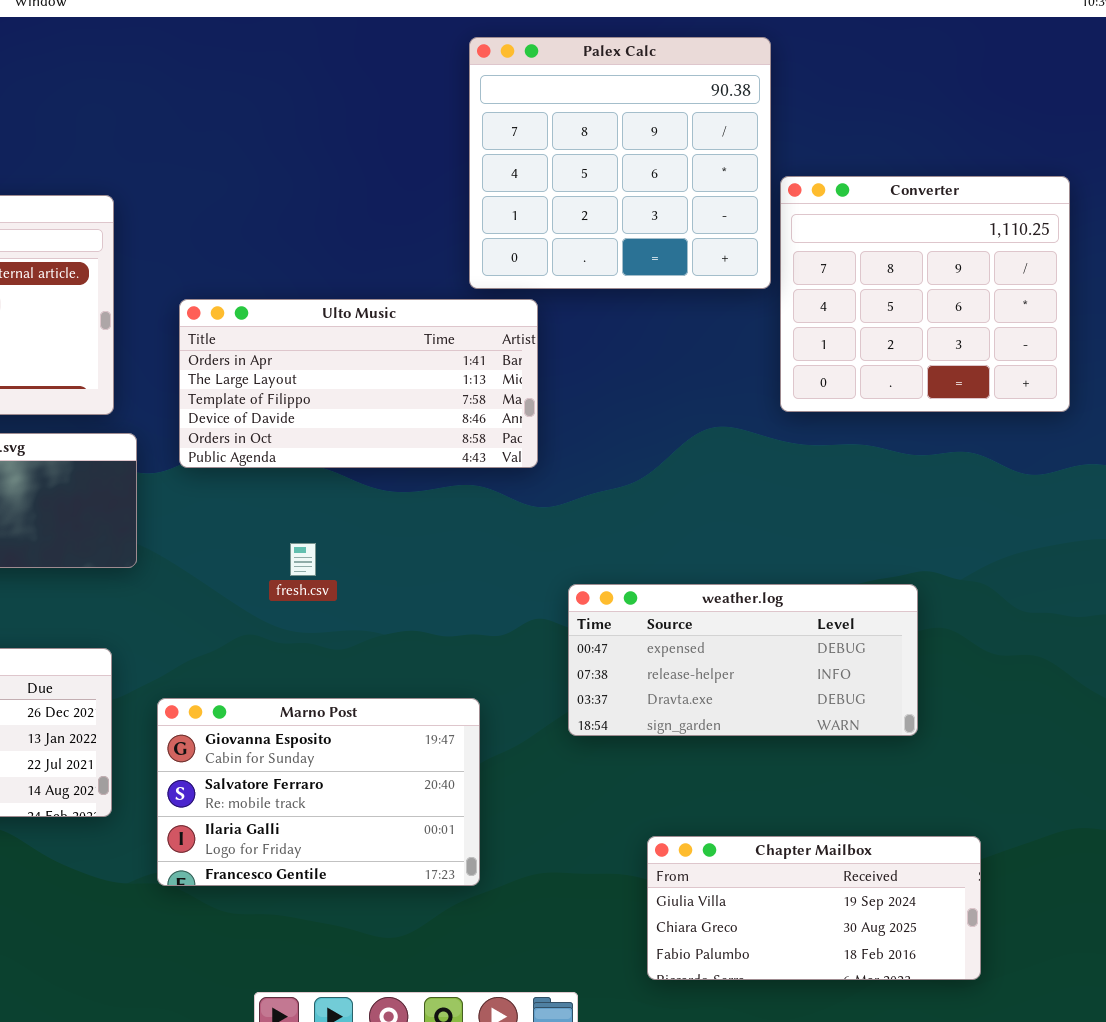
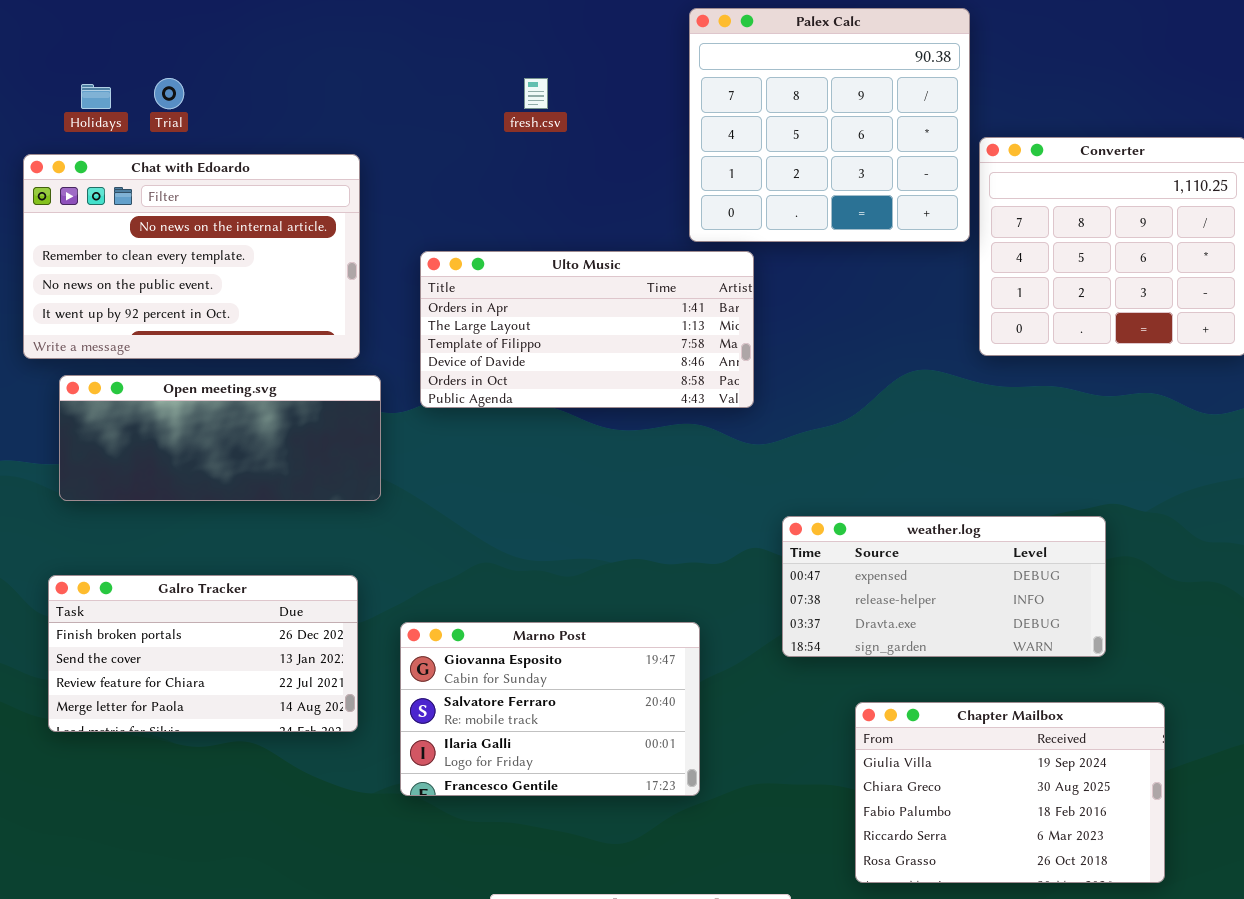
fresh.csv: [290,543,316,576] -> [524,78,548,109], moved
Chapter Mailbox: [647,836,981,980] -> [855,702,1165,883], resized

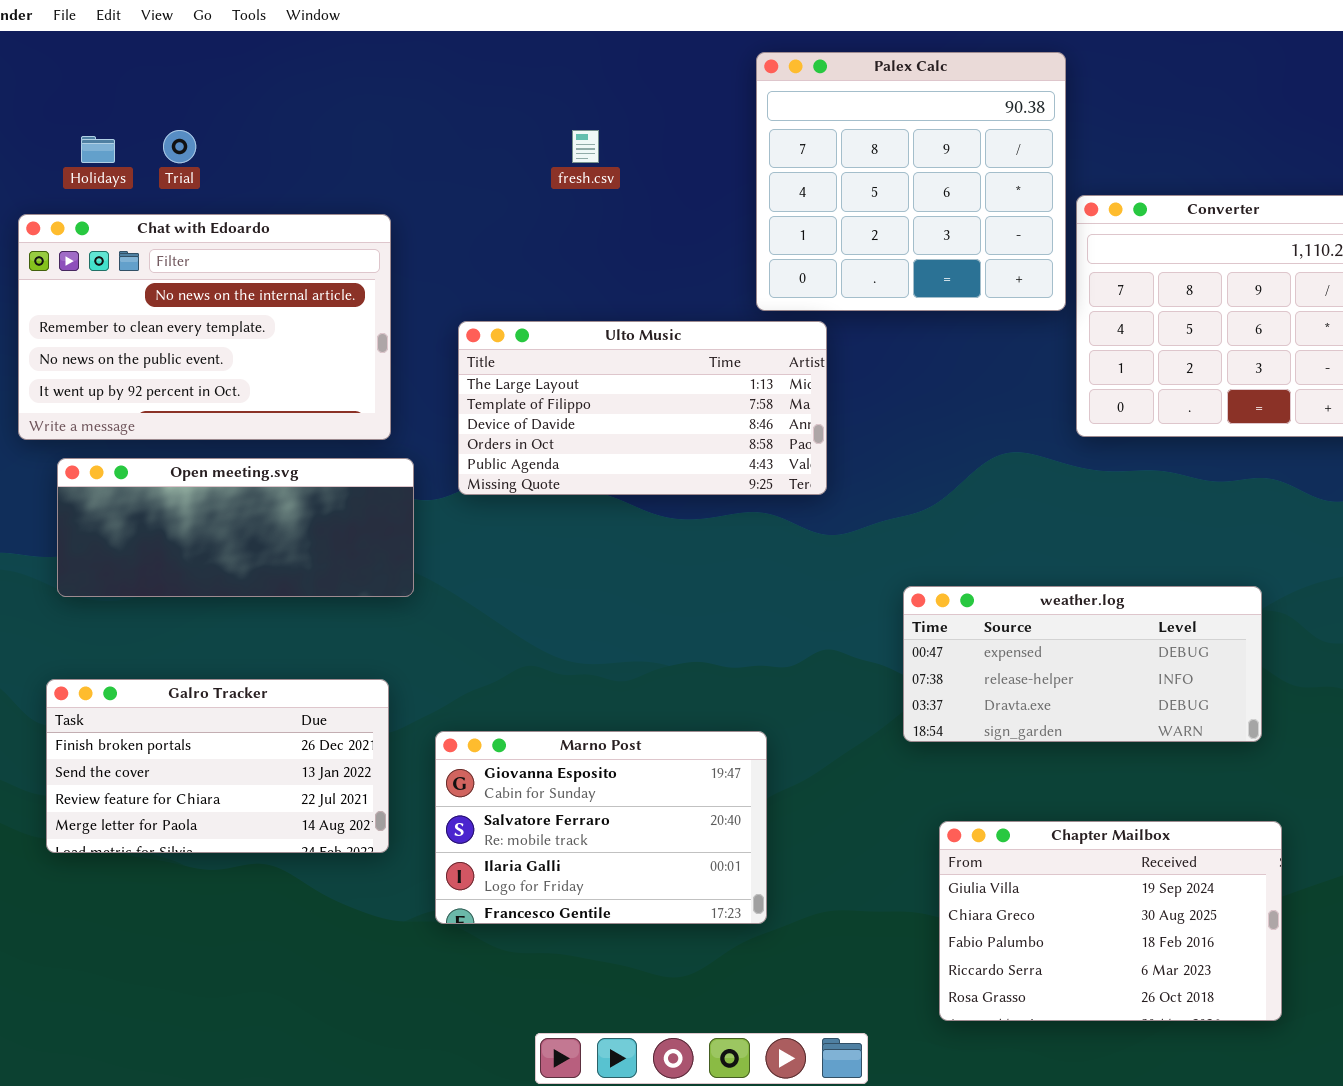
Ulto Music: [420,251,754,408] -> [458,321,827,495], scrolled down 1 row
weather.log: [782,516,1106,657] -> [903,586,1262,742], moved

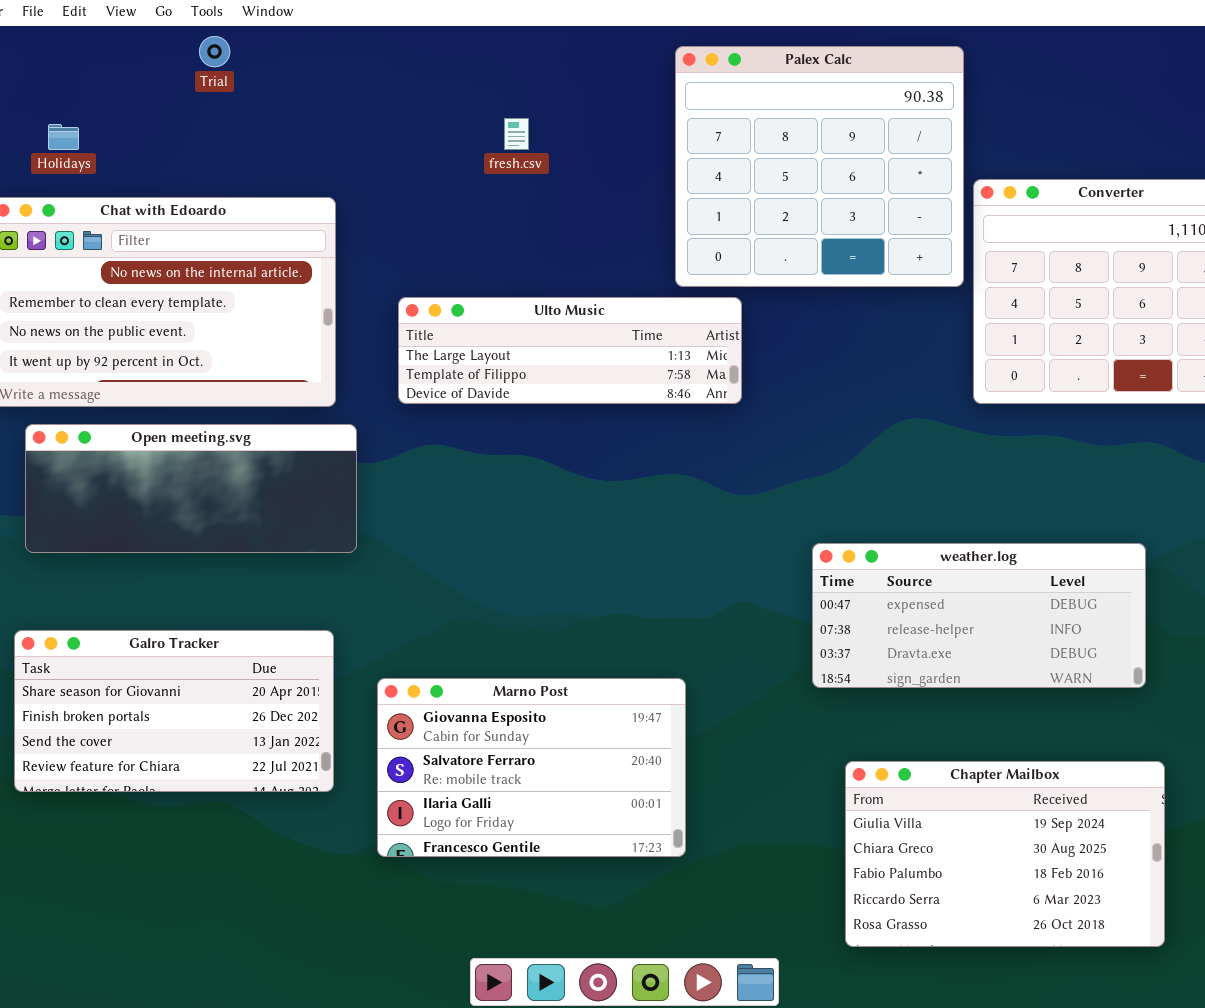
Trial: [163,130,196,163] -> [199,36,230,67], moved
Ulto Music: [458,321,827,495] -> [398,297,742,404], resized
Galro Tracker: [46,679,389,853] -> [14,630,334,792], scrolled up 1 row

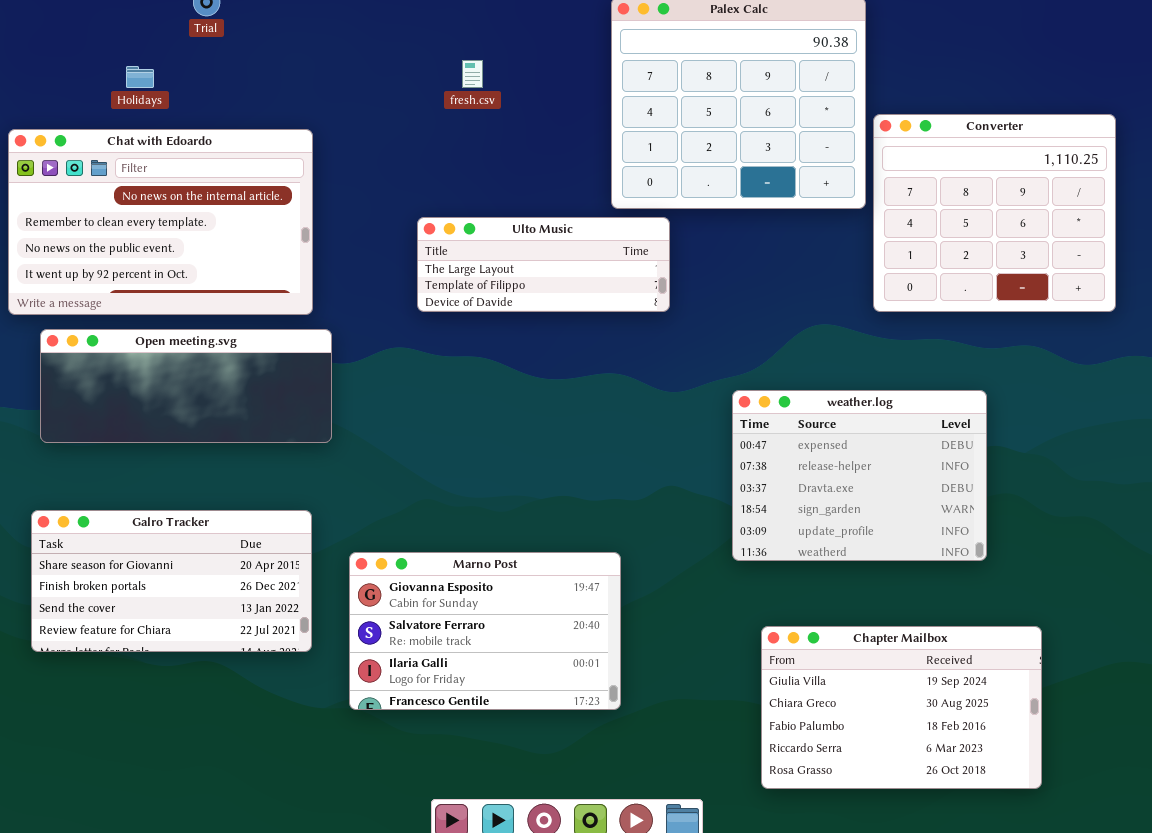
Holidays: [48,124,79,150] -> [126,66,154,88], moved
Ulto Music: [398,297,742,404] -> [417,217,670,312], resized
weather.log: [812,543,1146,688] -> [732,390,987,561], resized

